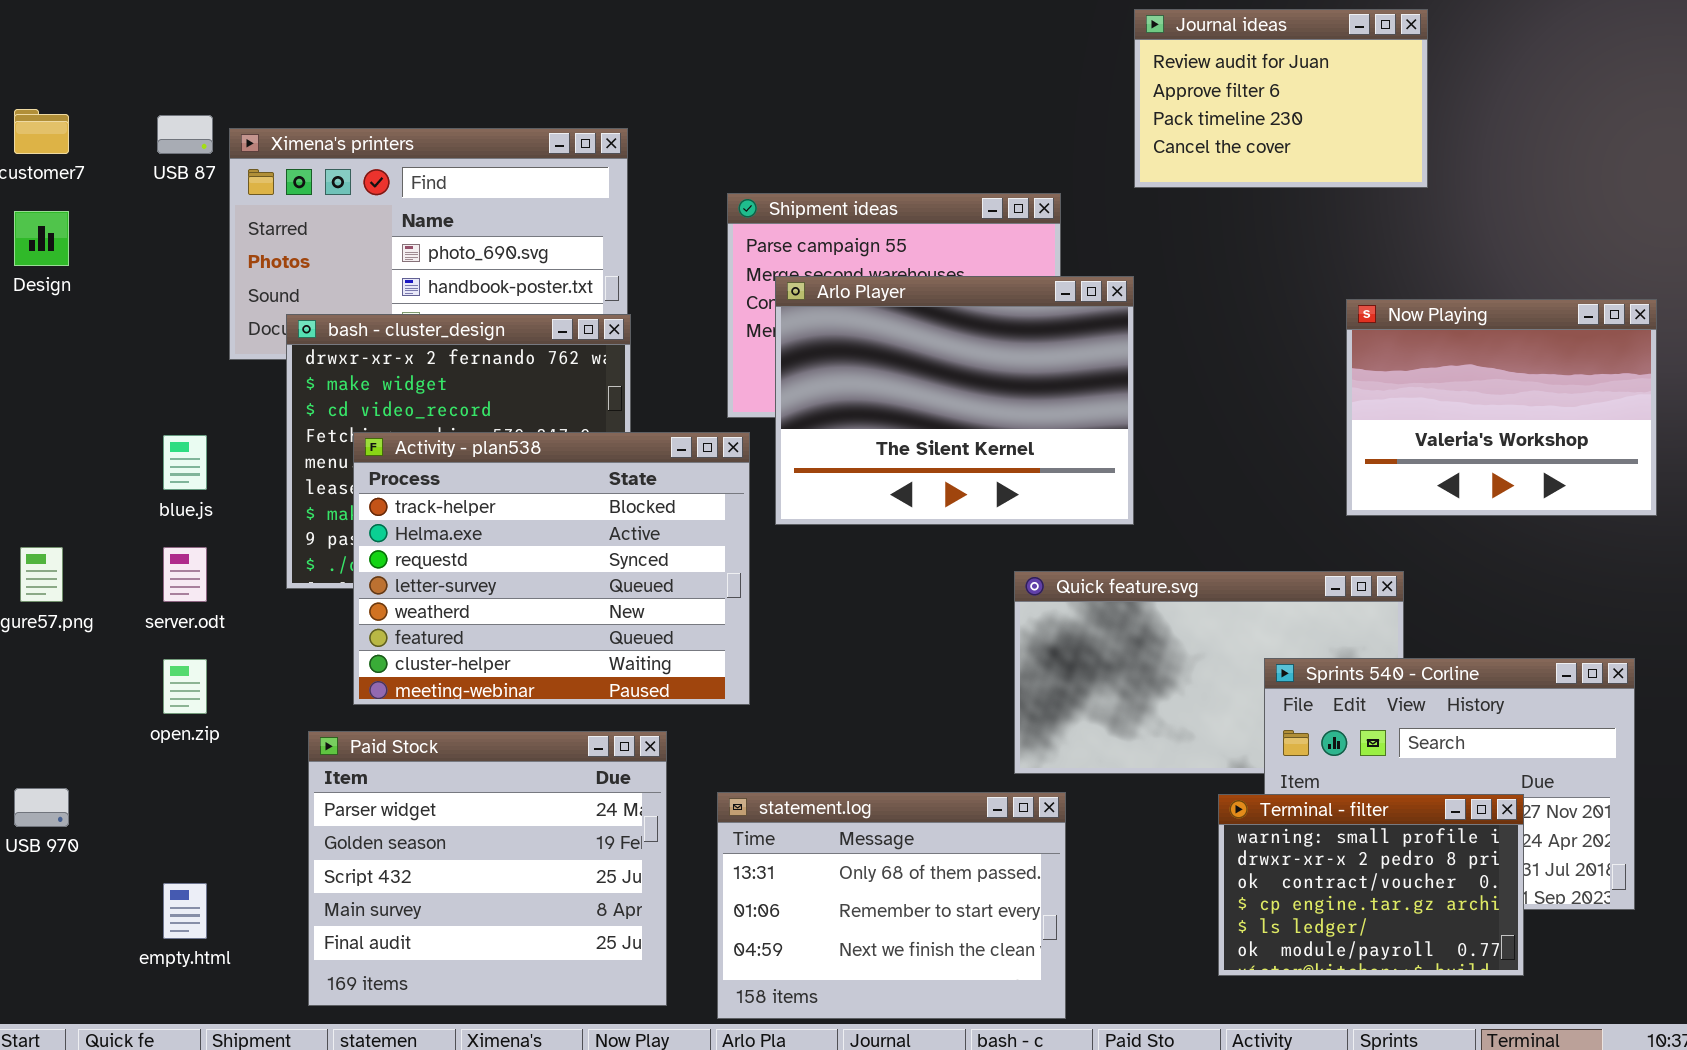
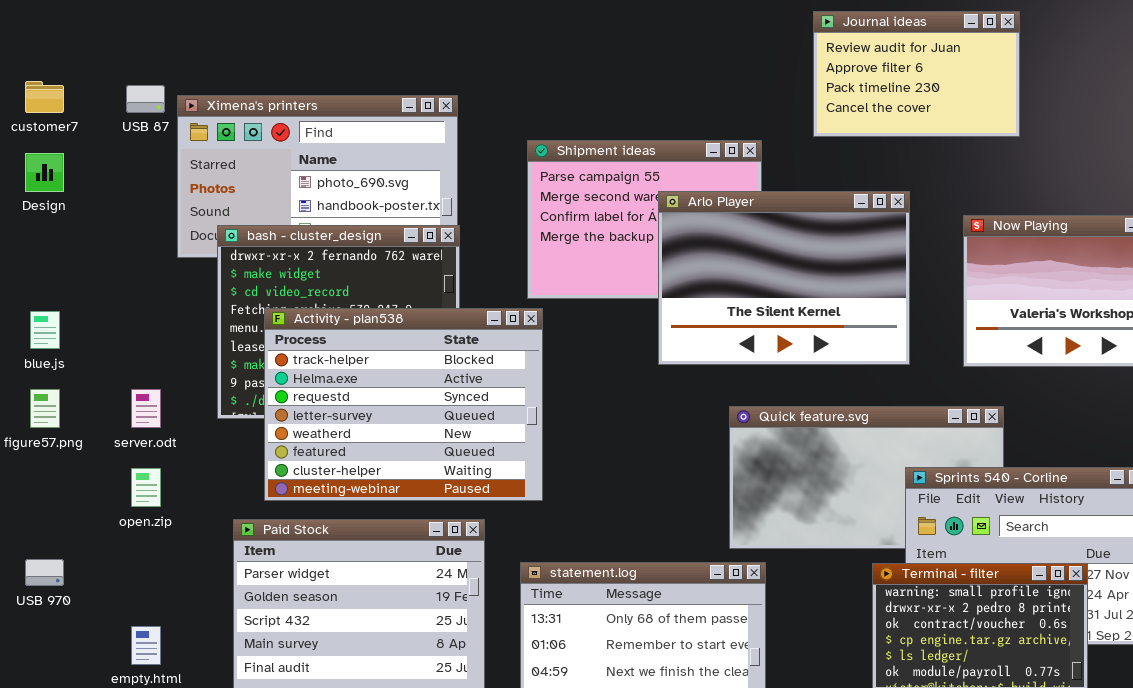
Arlo Player: [775,276,1134,525] -> [658,191,910,365], moved
blue.js: [163,435,207,490] -> [30,311,60,349], moved

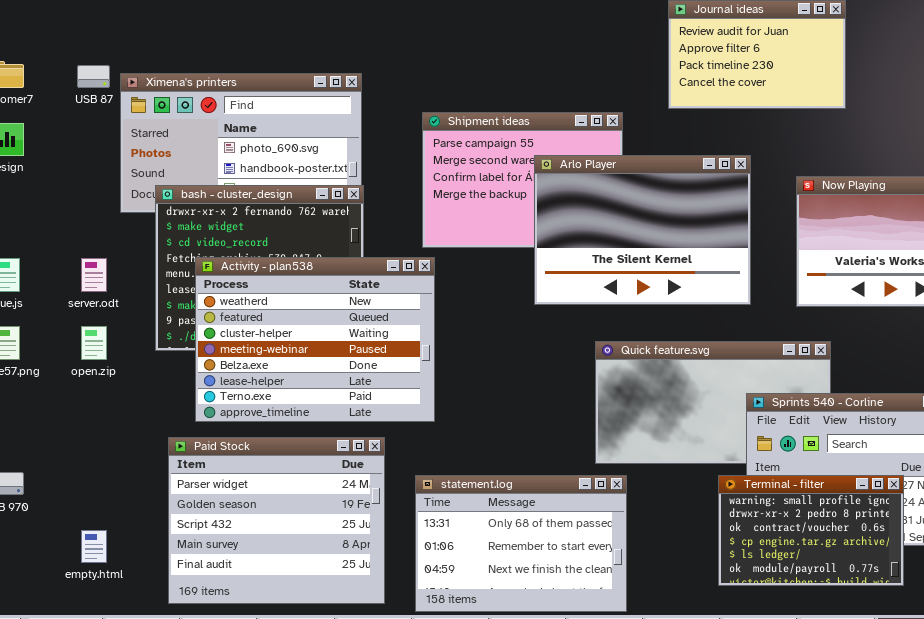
Activity - plan538: [264,308,543,501] -> [195,257,435,422], scrolled down 4 rows
server.odt: [131,389,161,428] -> [81,258,107,292], moved
open.zip: [131,468,161,507] -> [81,326,107,360], moved

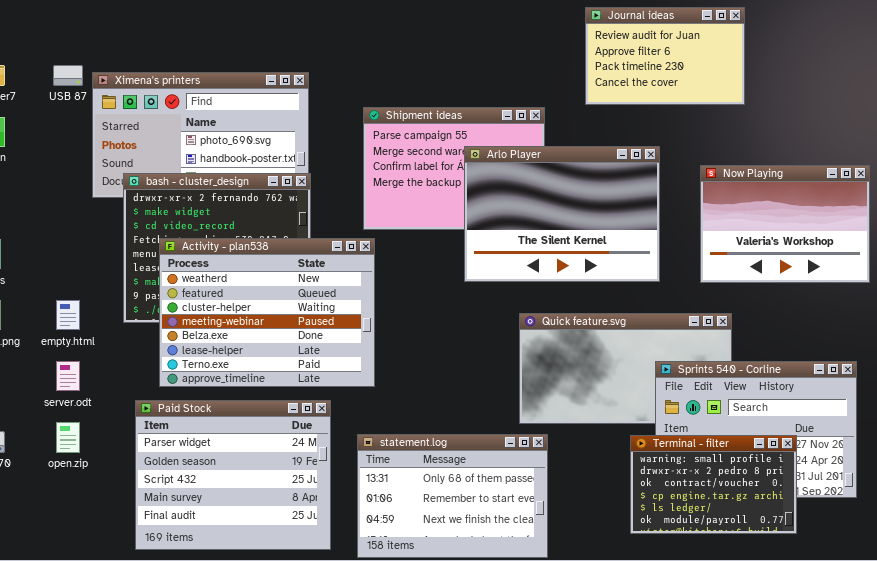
server.odt: [81,258,107,292] -> [56,361,80,391], moved
open.zip: [81,326,107,360] -> [56,422,80,453], moved
empty.html: [81,530,107,563] -> [56,300,80,330], moved

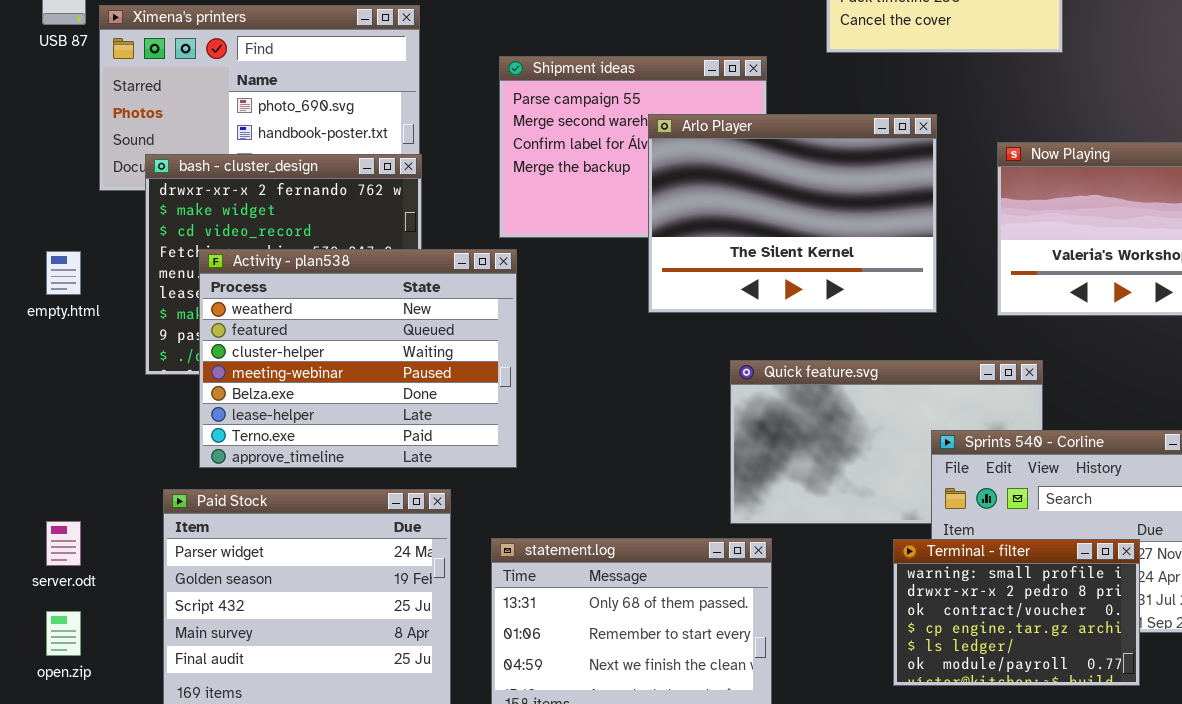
empty.html: [56,300,80,330] -> [46,251,81,295], moved
server.odt: [56,361,80,391] -> [46,521,81,566], moved
open.zip: [56,422,80,453] -> [46,611,81,656], moved

